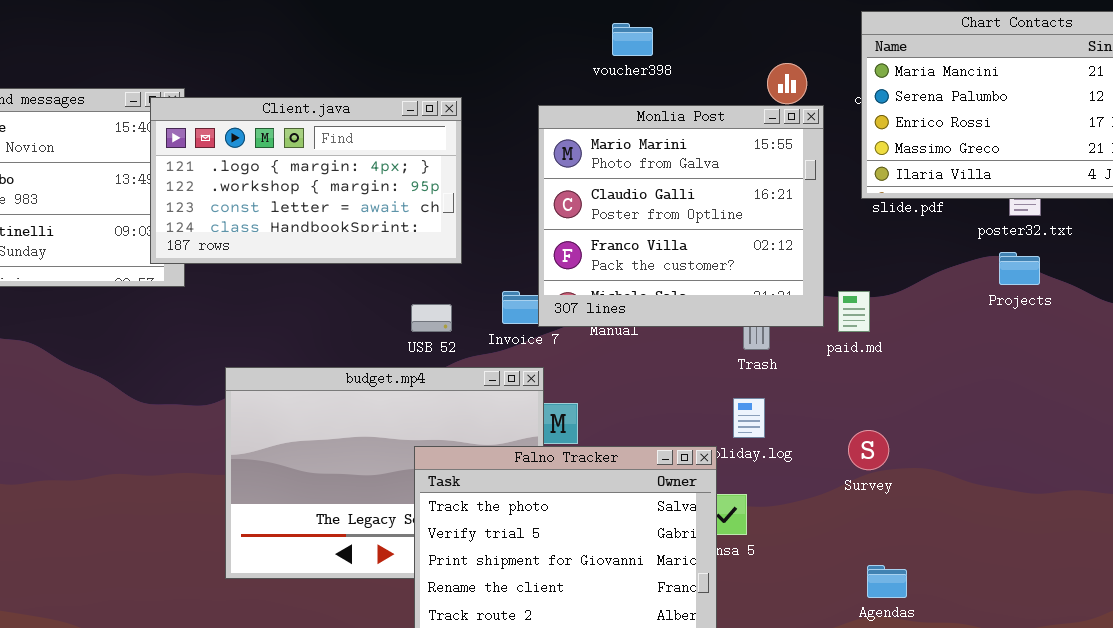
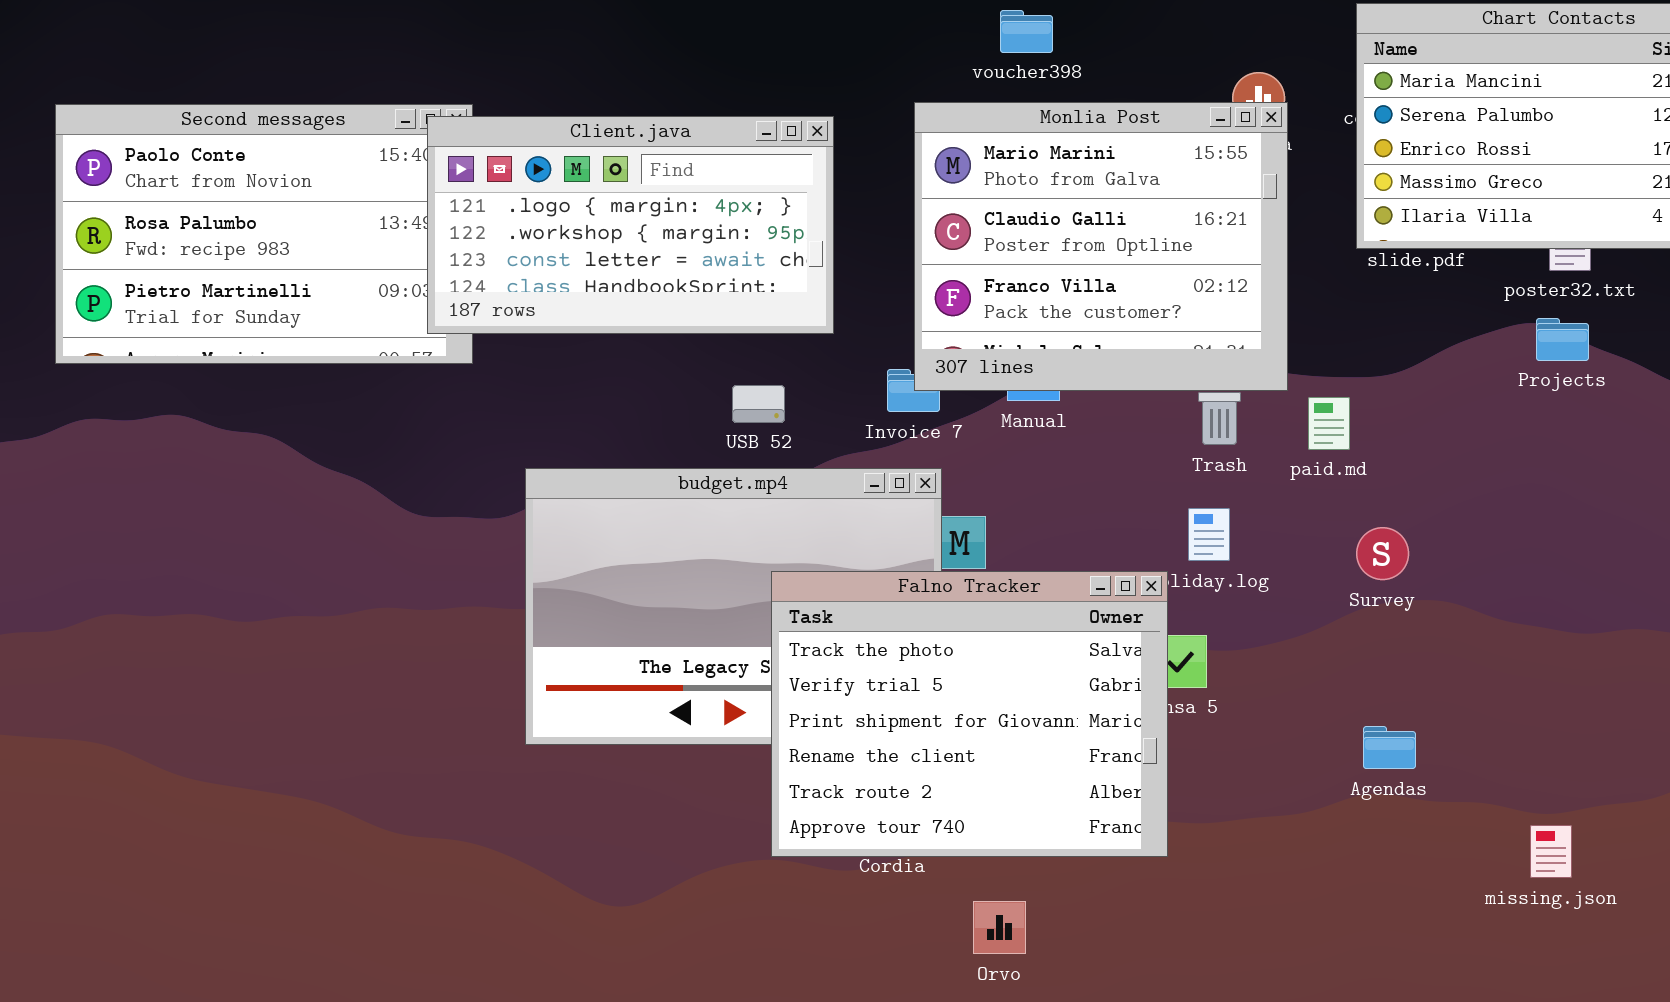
voucher398: [612,23,653,56] -> [1000,10,1053,53], moved
Monlia Post: [538,105,824,327] -> [914,102,1288,391], moved
paid.md: [838,291,870,332] -> [1308,397,1350,450], moved
USB 52: [411,304,452,332] -> [732,385,785,423], moved
Survey: [848,430,889,470] -> [1356,527,1409,580], moved

